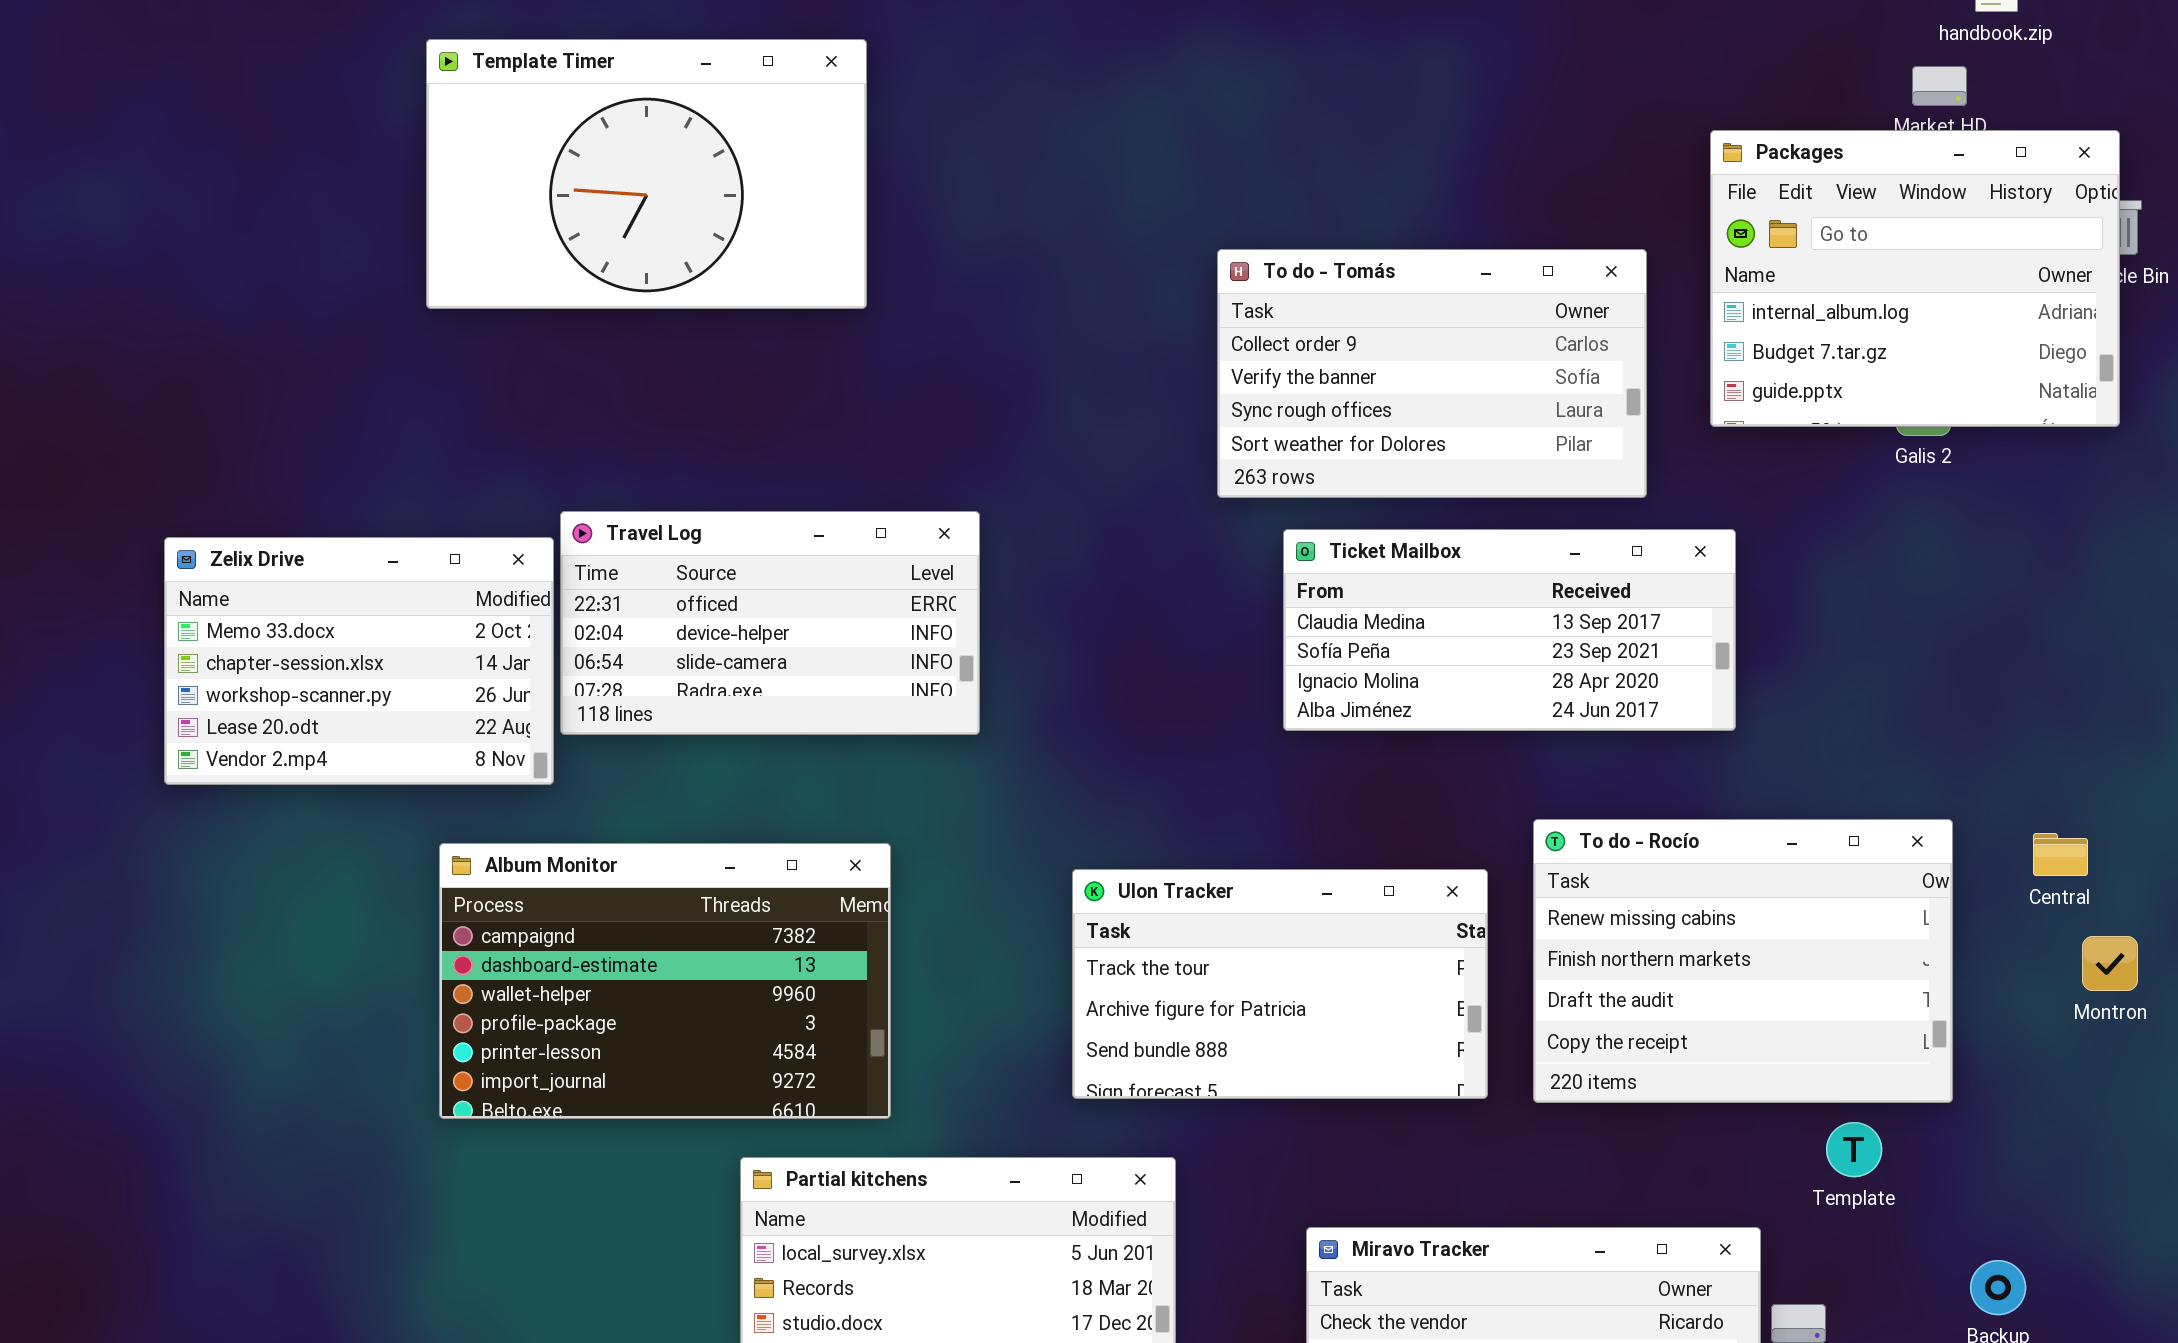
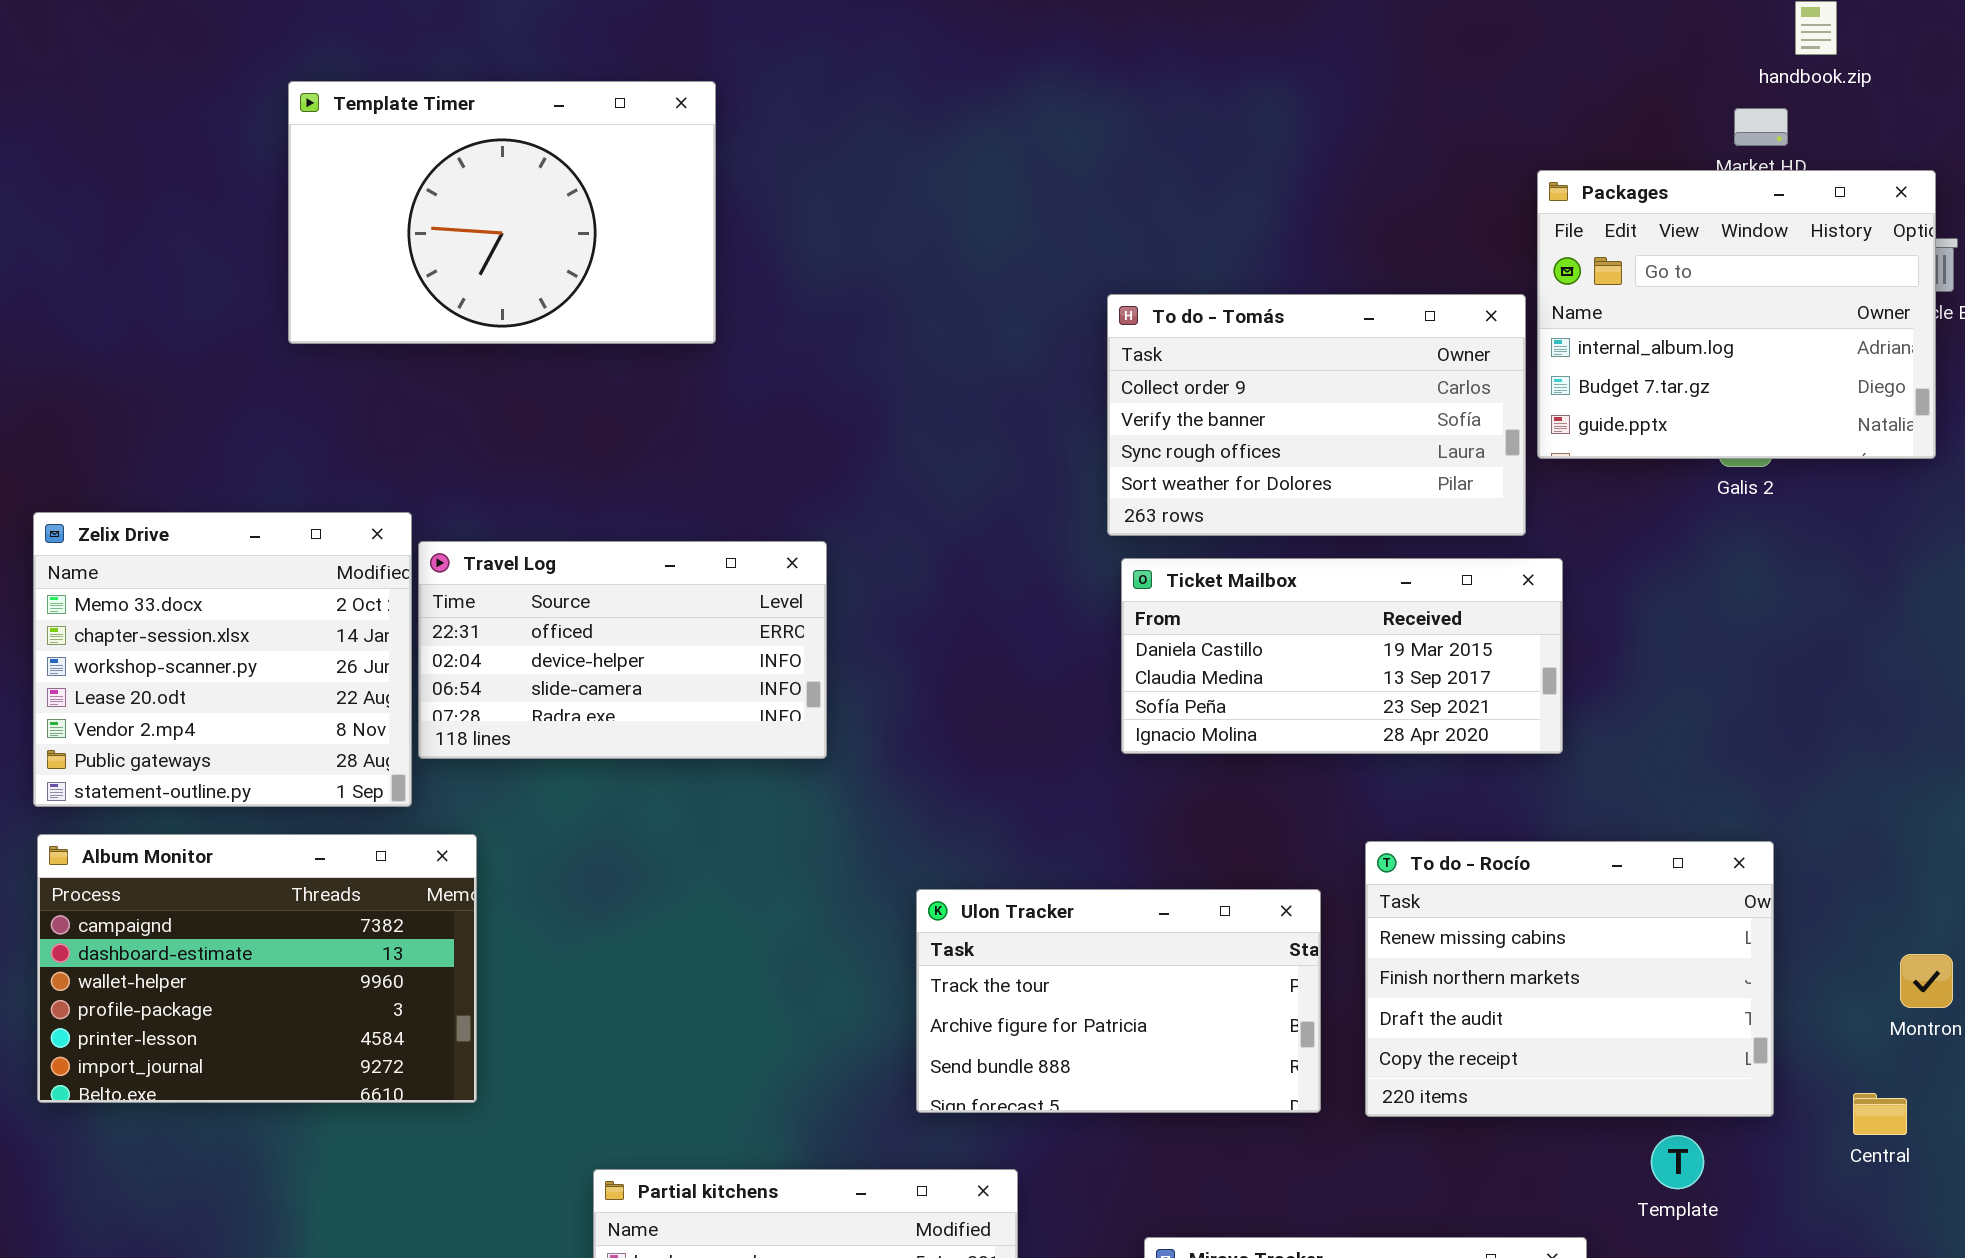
To do - Tomás: [1217,249,1647,498] -> [1107,294,1526,536], moved
Ticket Mailbox: [1283,529,1736,731] -> [1121,558,1563,754], scrolled up 1 row
Zelix Drive: [164,537,554,785] -> [33,512,412,807], resized
Central: [2033,833,2088,876] -> [1853,1093,1907,1135], moved
Album Monitor: [439,843,891,1119] -> [37,834,477,1103], moved

